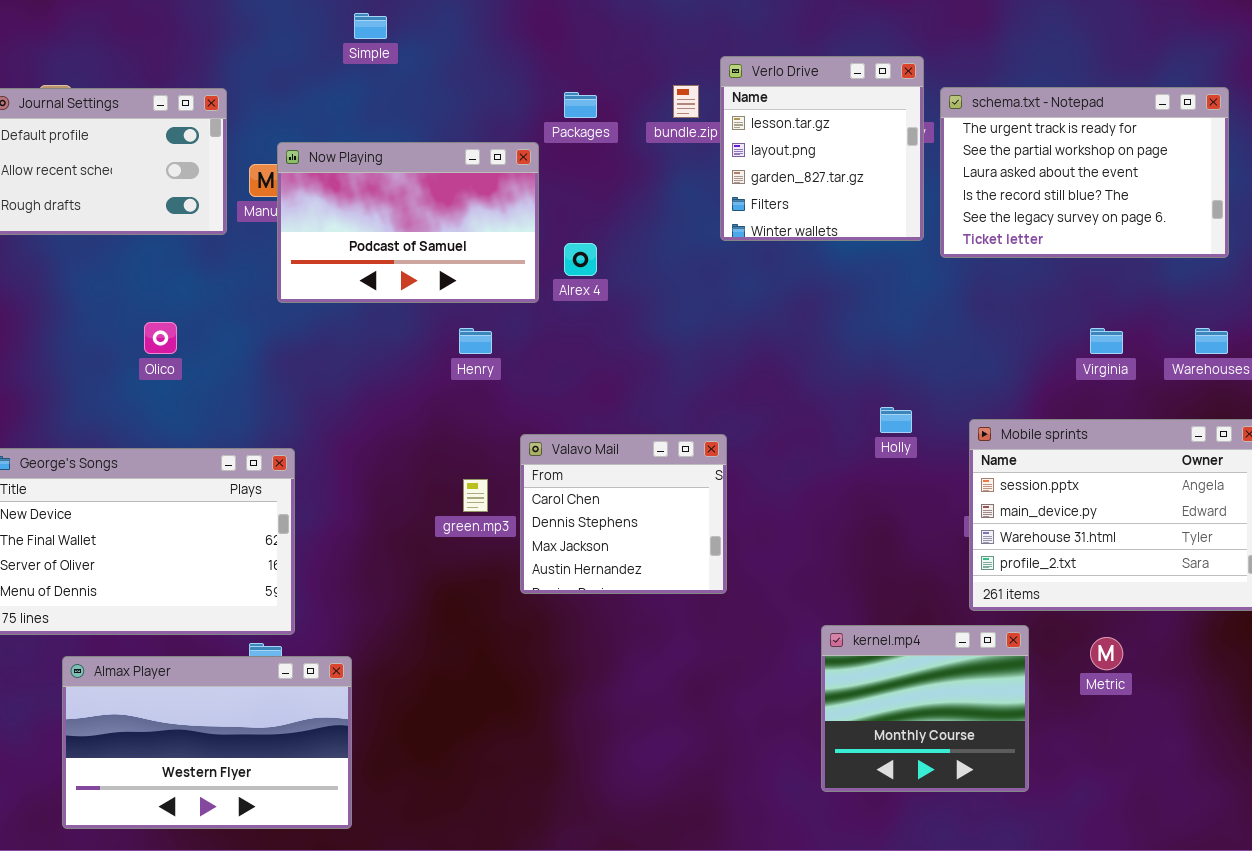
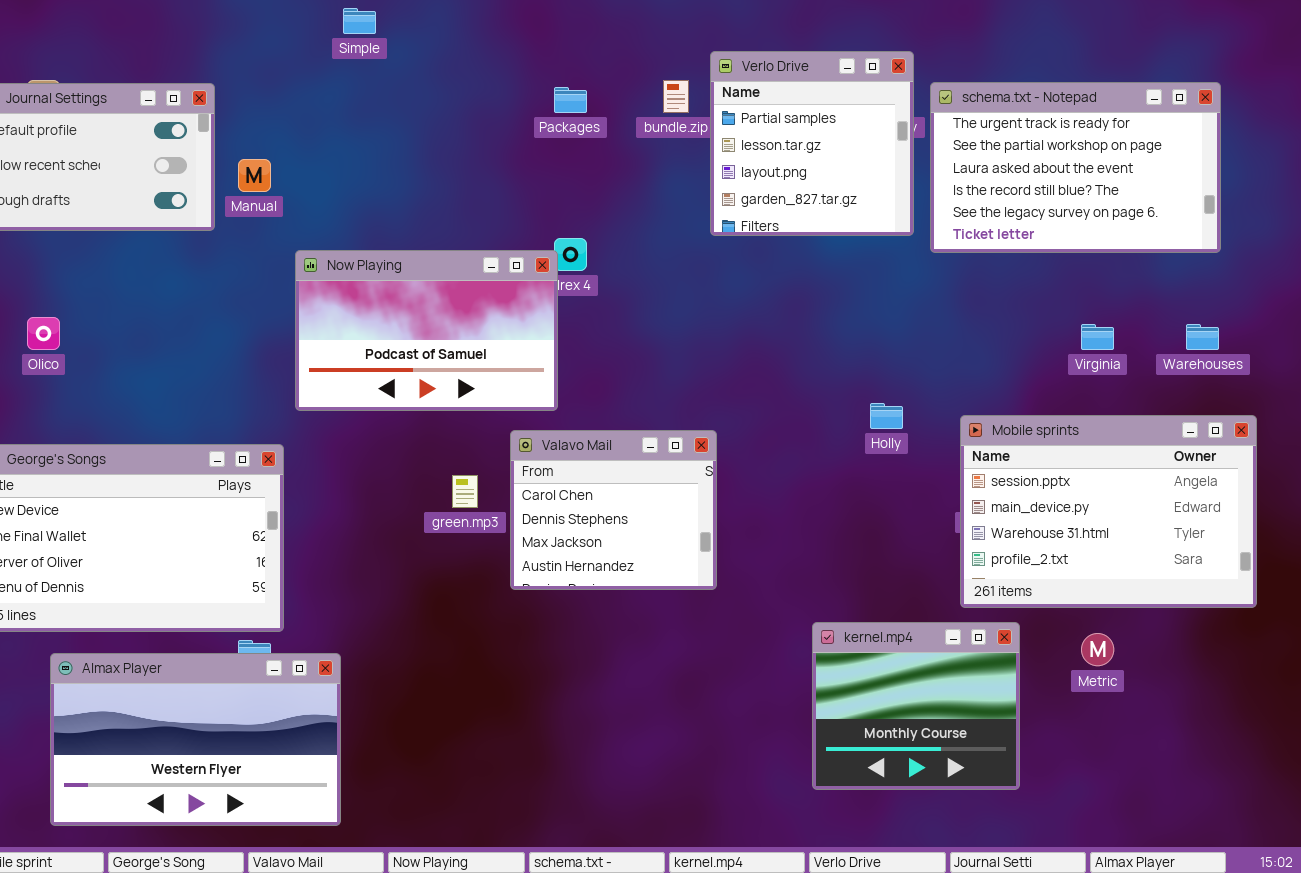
Verlo Drive: [720,56,924,241] -> [710,51,914,236], scrolled up 1 row
Now Playing: [277,142,539,303] -> [295,250,558,411], moved
Olico: [144,322,177,354] -> [27,317,60,350], moved

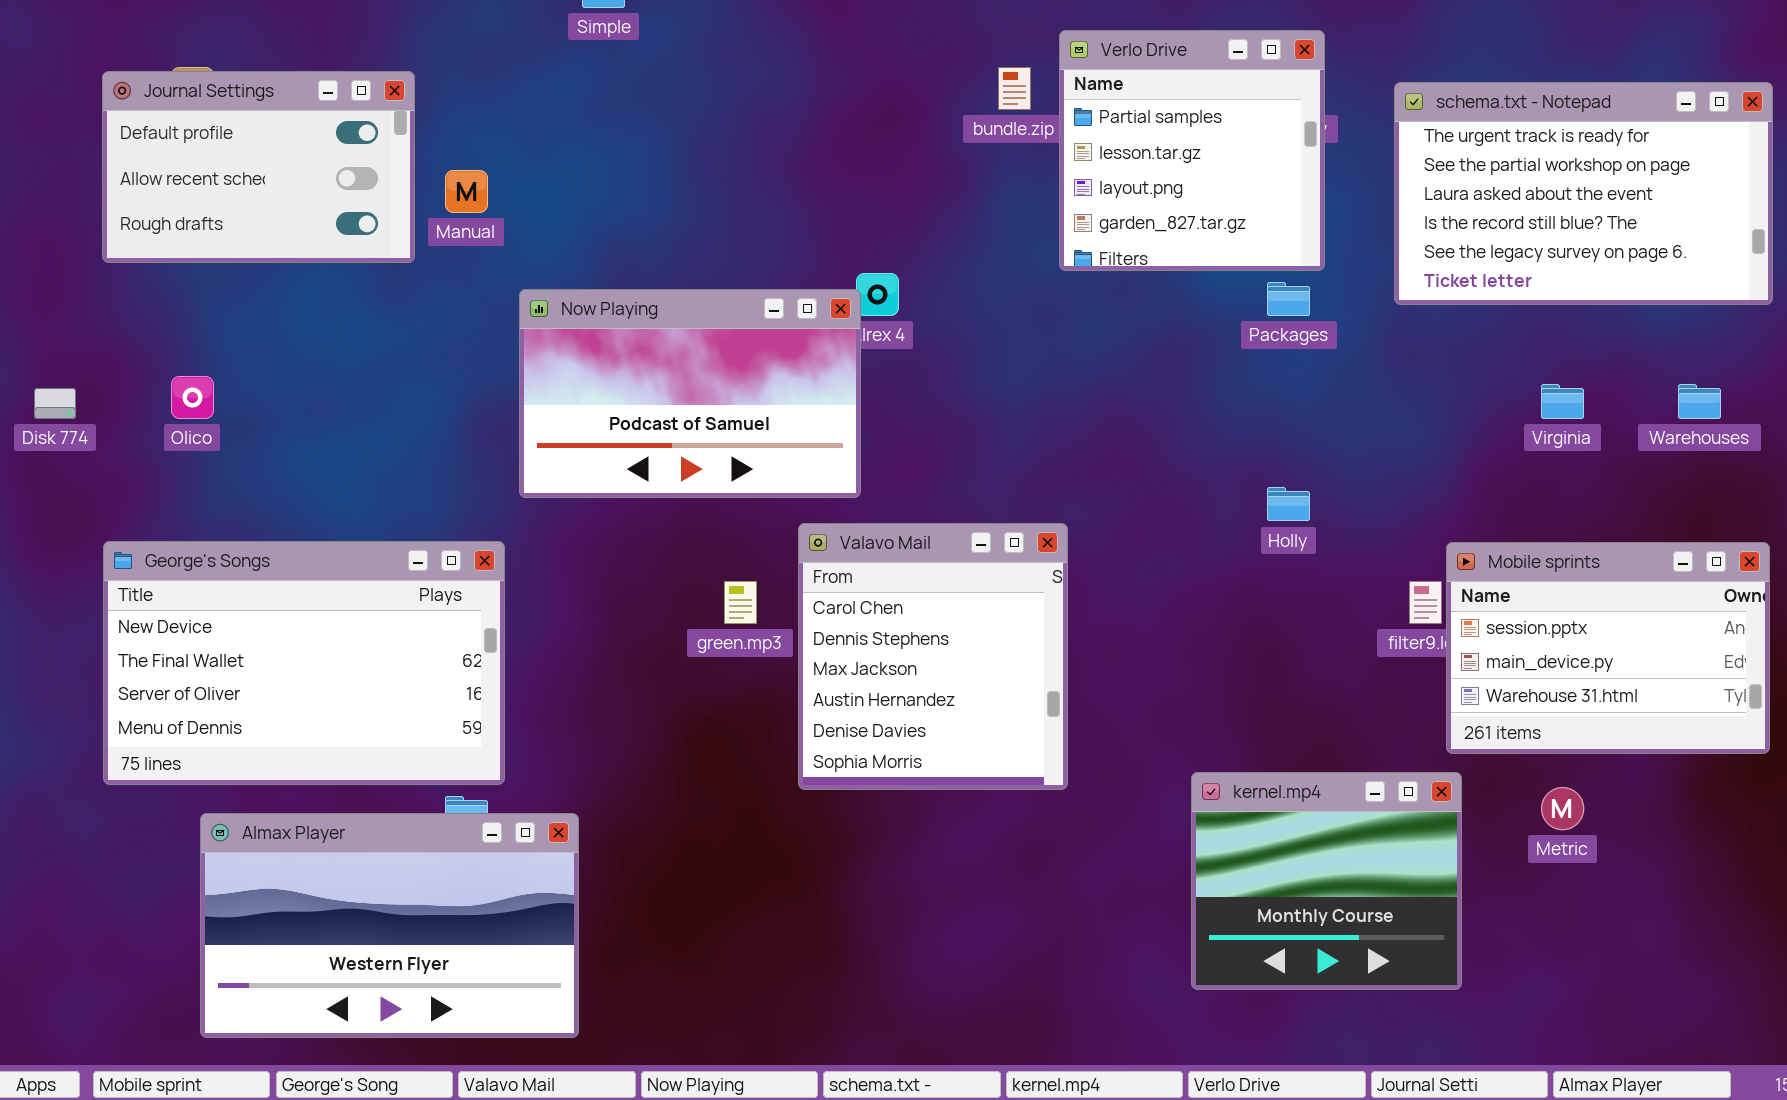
schema.txt - Notepad: [930,82,1221,253] -> [1394,82,1773,305], moved
Packages: [554,87,587,113] -> [1267,282,1310,316], moved
Mobile sprints: [960,415,1257,608] -> [1446,542,1770,754], resized
Valavo Mail: [510,430,717,590] -> [798,523,1068,790], resized

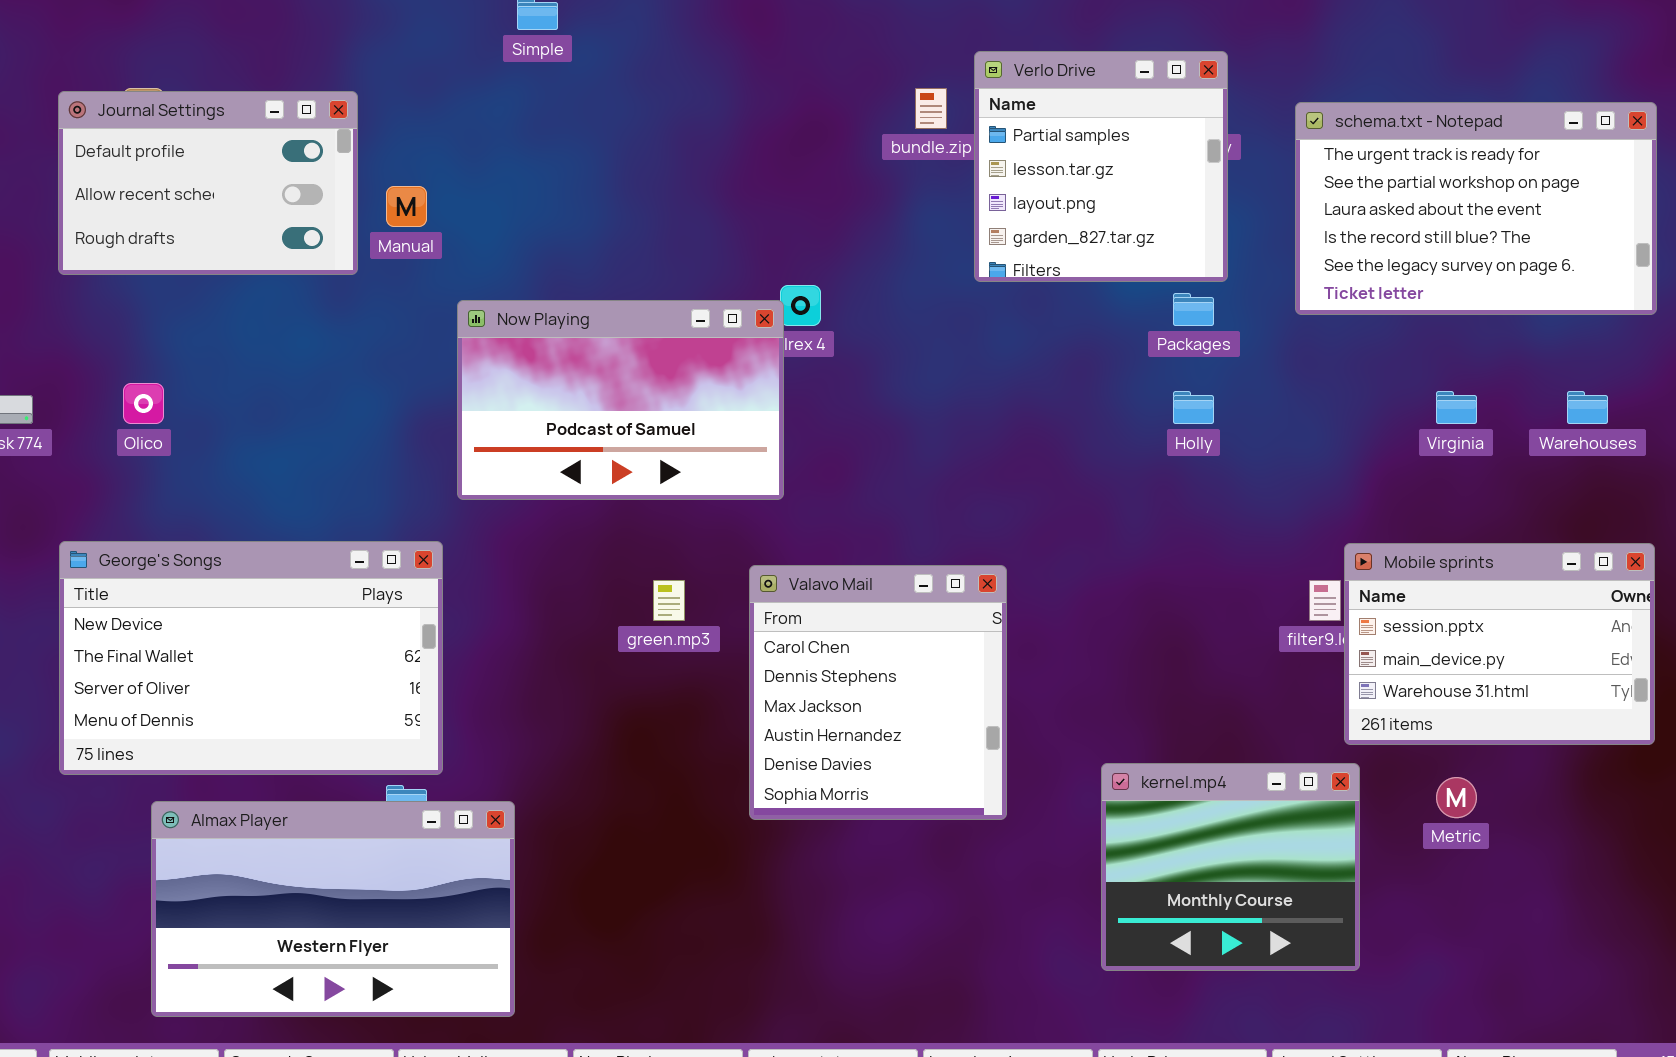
Holly: [1267,487,1310,521] -> [1173,391,1214,424], moved
Valavo Mail: [798,523,1068,790] -> [749,565,1007,820], moved

